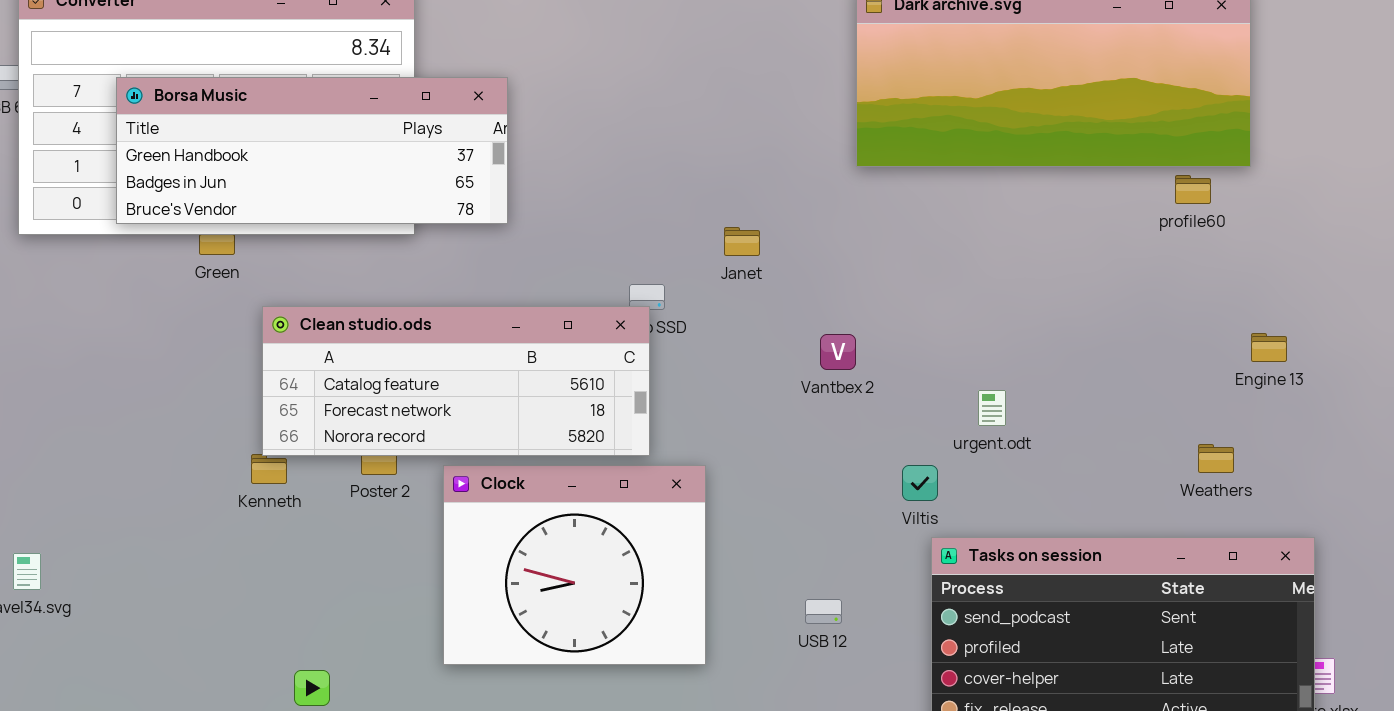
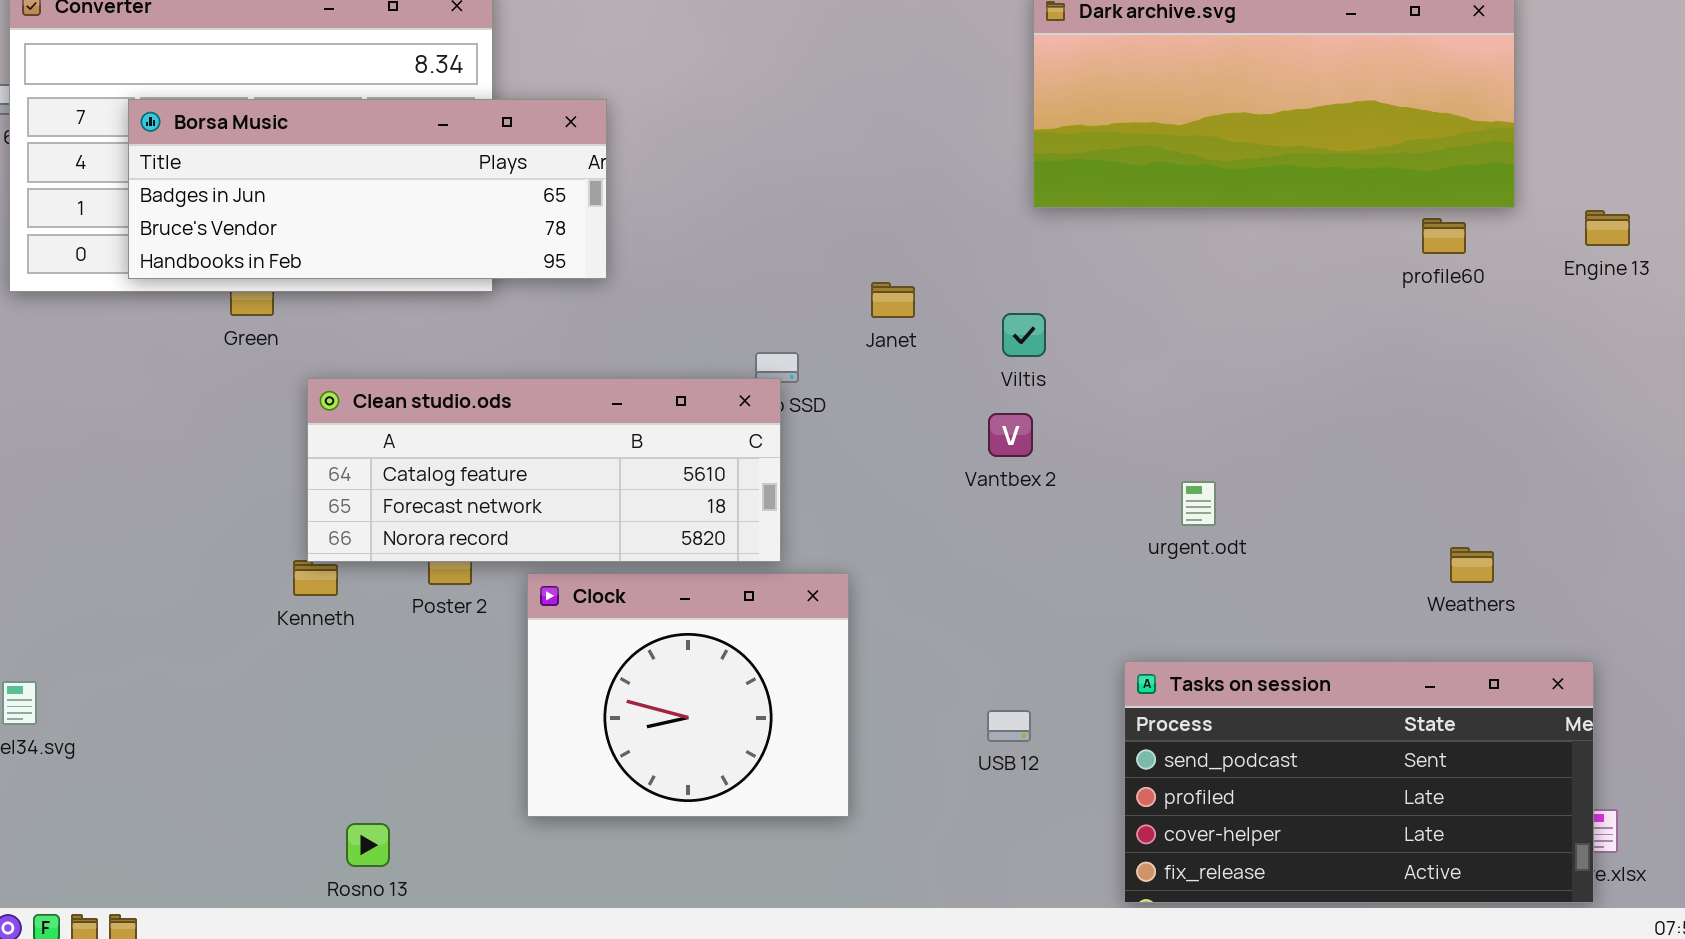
Borsa Music: [116,77,508,224] -> [128,99,607,279], scrolled down 1 row
Engine 13: [1251,333,1287,362] -> [1585,210,1630,246], moved
Viltis: [902,465,938,501] -> [1002,313,1046,357], moved
USB 12: [805,599,842,624] -> [987,710,1031,742], moved

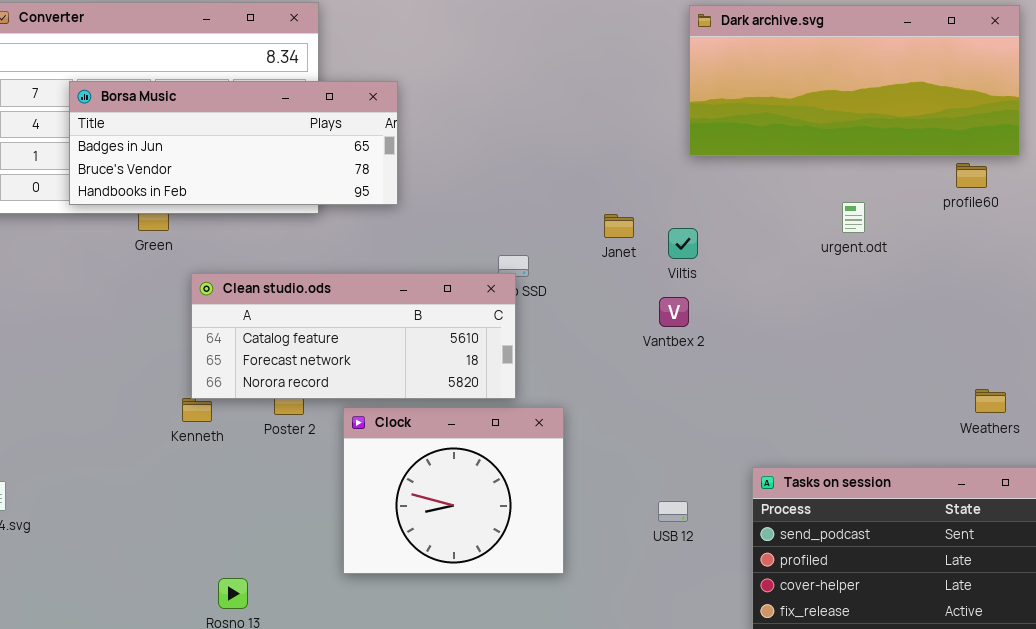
Janet: [871,282,915,318] -> [604,214,634,238], moved
urgent.odt: [1181,481,1216,526] -> [842,202,865,233], moved

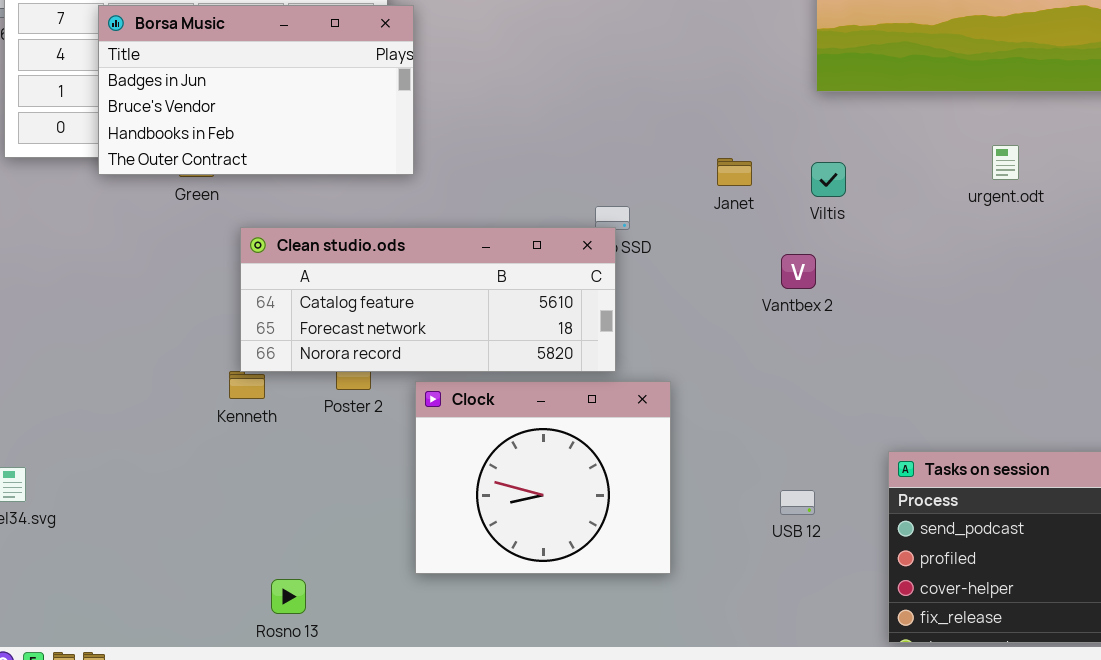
Borsa Music: [69,81,398,205] -> [98,5,414,175], resized
Viltis: [668,228,698,259] -> [811,162,846,197], moved

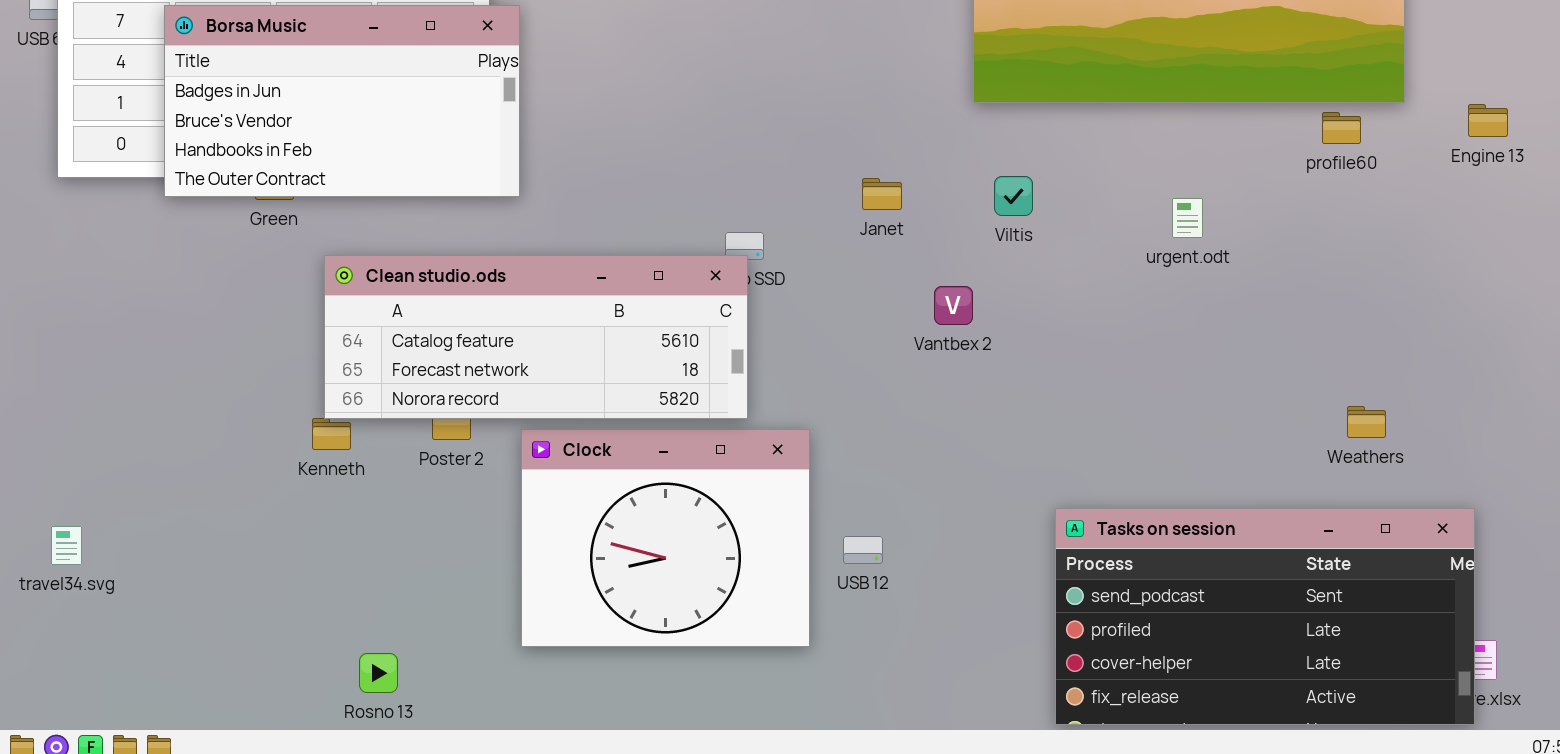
urgent.odt: [992,145,1019,180] -> [1172,198,1203,238], moved
Viltis: [811,162,846,197] -> [994,176,1033,216], moved
USB 12: [780,490,815,515] -> [843,536,883,564], moved

